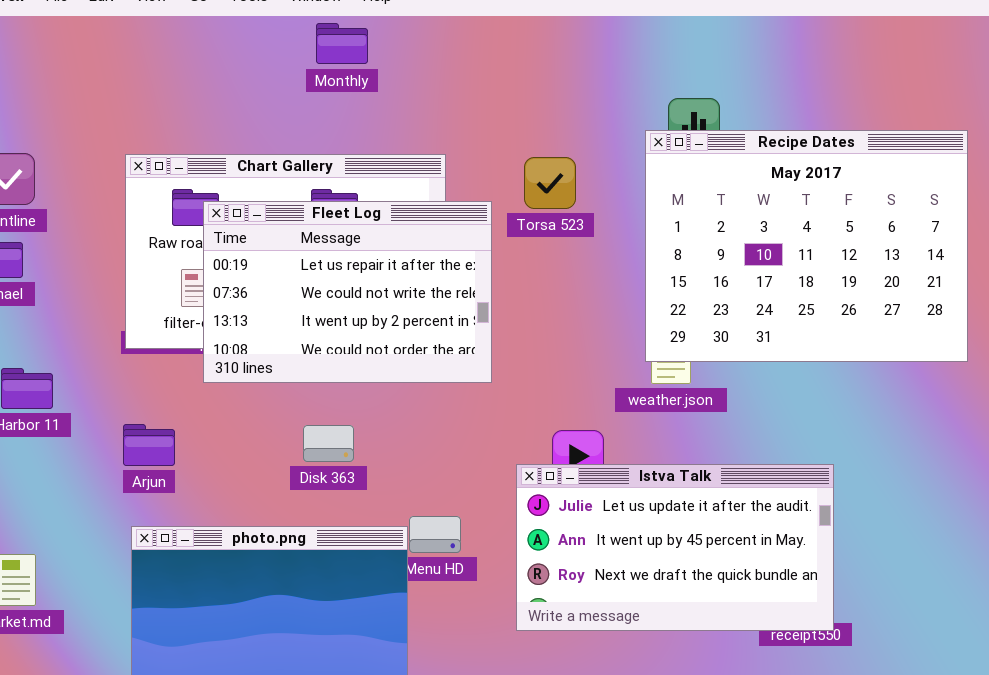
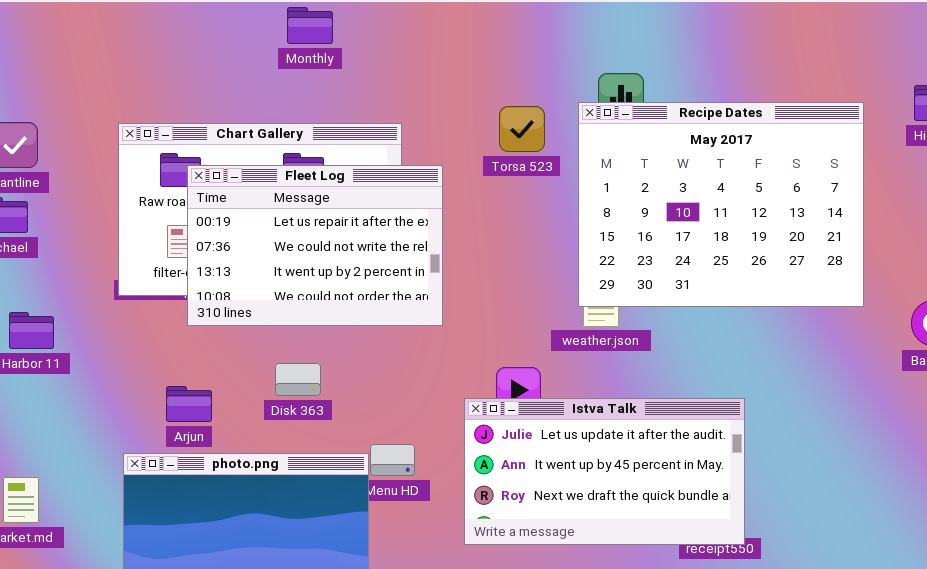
Torsa 523: [524,157,576,209] -> [499,106,545,152], moved
Arjun: [123,424,175,466] -> [166,386,212,422], moved

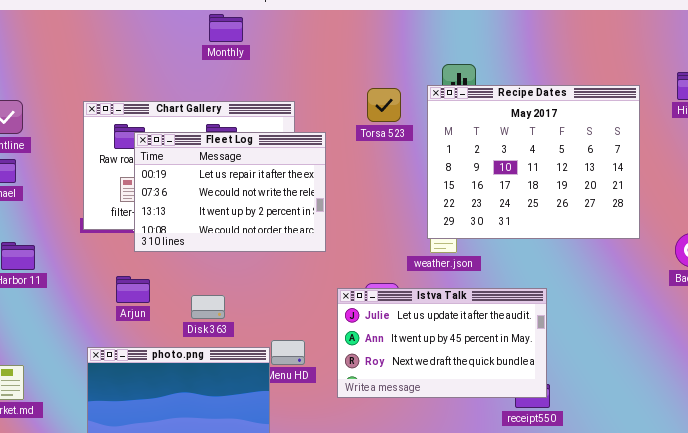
Disk 363: [275,363,321,396] -> [191,295,225,319], moved
Arjun: [166,386,212,422] -> [116,276,150,303], moved
Istva Talk: [464,398,745,545] -> [337,288,547,398], moved

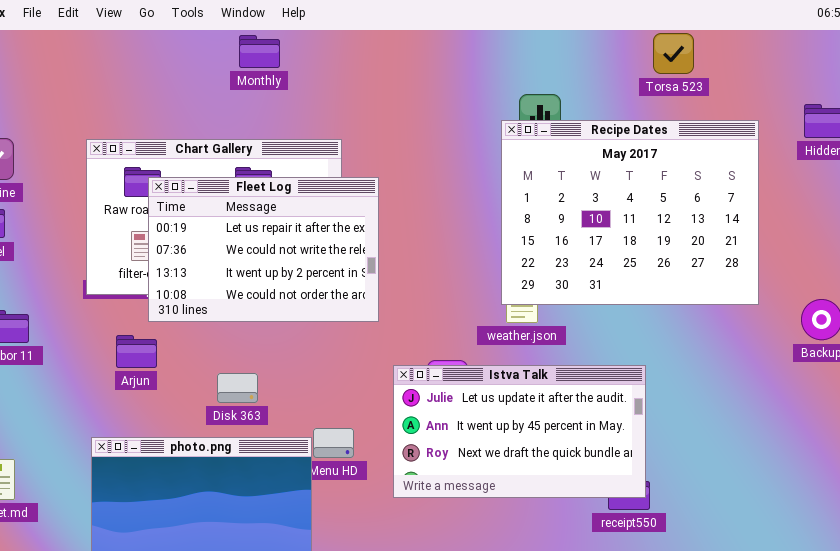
Torsa 523: [367,88,401,122] -> [653,33,694,74], moved
Arjun: [116,276,150,303] -> [116,335,157,368], moved

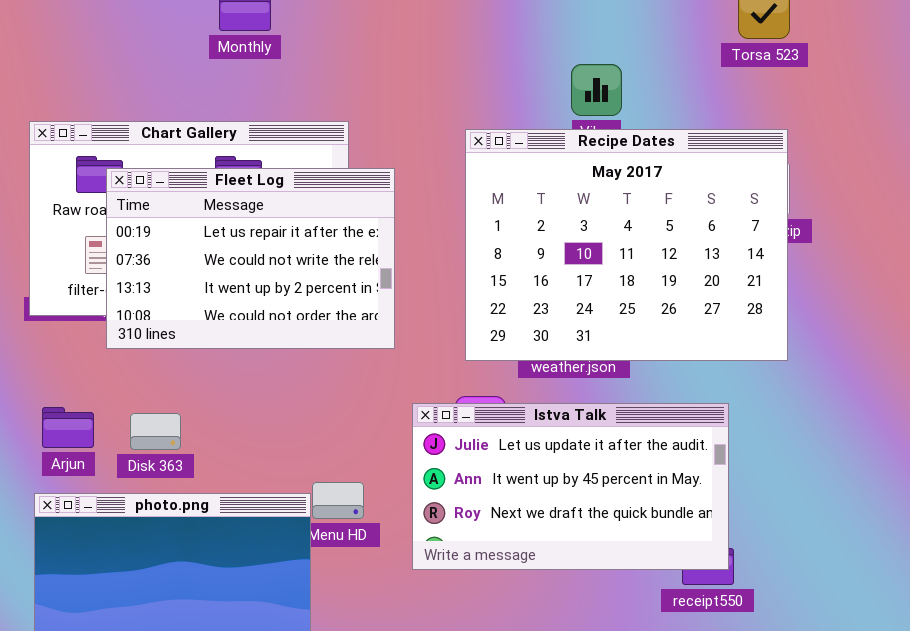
Recipe Dates: [501,120,759,305] -> [465,129,788,361], moved
Arjun: [116,335,157,368] -> [42,407,94,448], moved
Disk 363: [217,373,258,403] -> [130,413,181,450], moved

